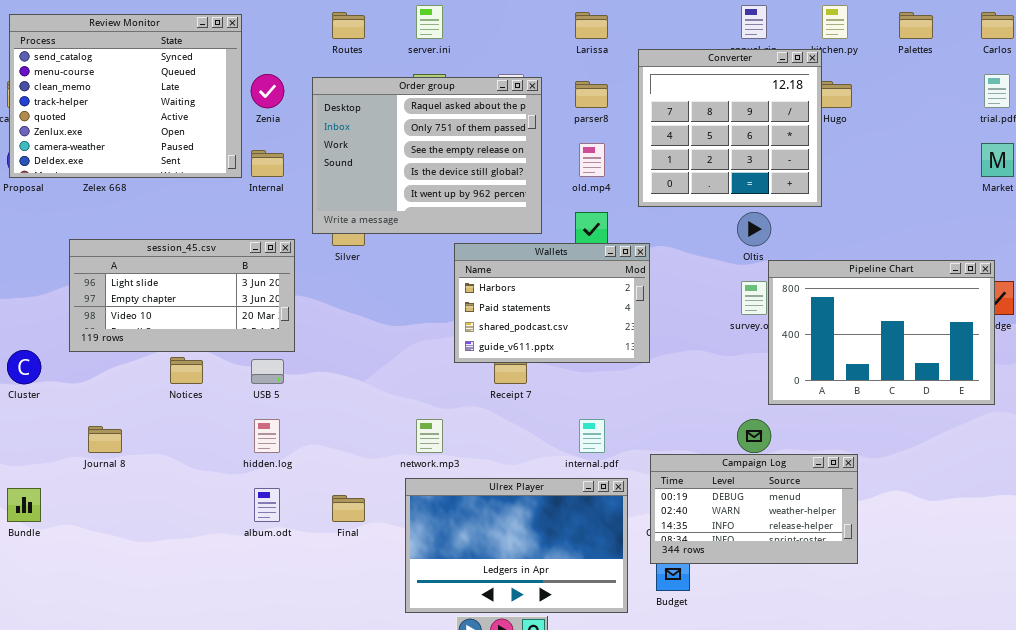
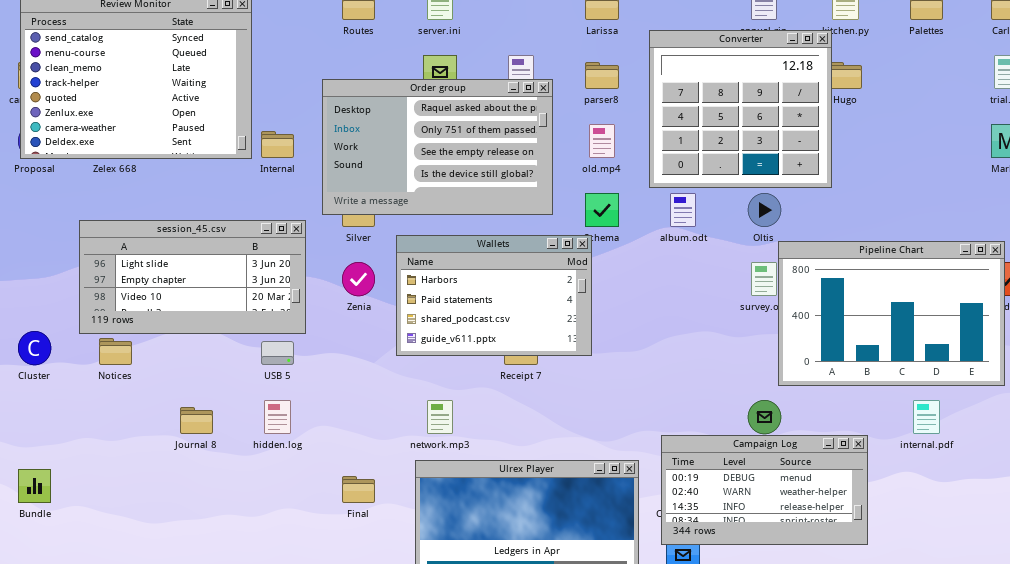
Zenia: [251,74,284,108] -> [342,262,375,296], moved
Order group: [312,77,542,234] -> [322,79,553,215], resized
Wallets: [454,243,650,363] -> [396,235,592,356], moved
Notices: [170,357,203,384] -> [99,338,132,365], moved
internal.pdf: [579,419,605,453] -> [913,400,940,434], moved
Journal 8: [88,426,122,453] -> [180,407,213,434], moved
album.odt: [254,488,280,522] -> [670,193,696,227], moved

